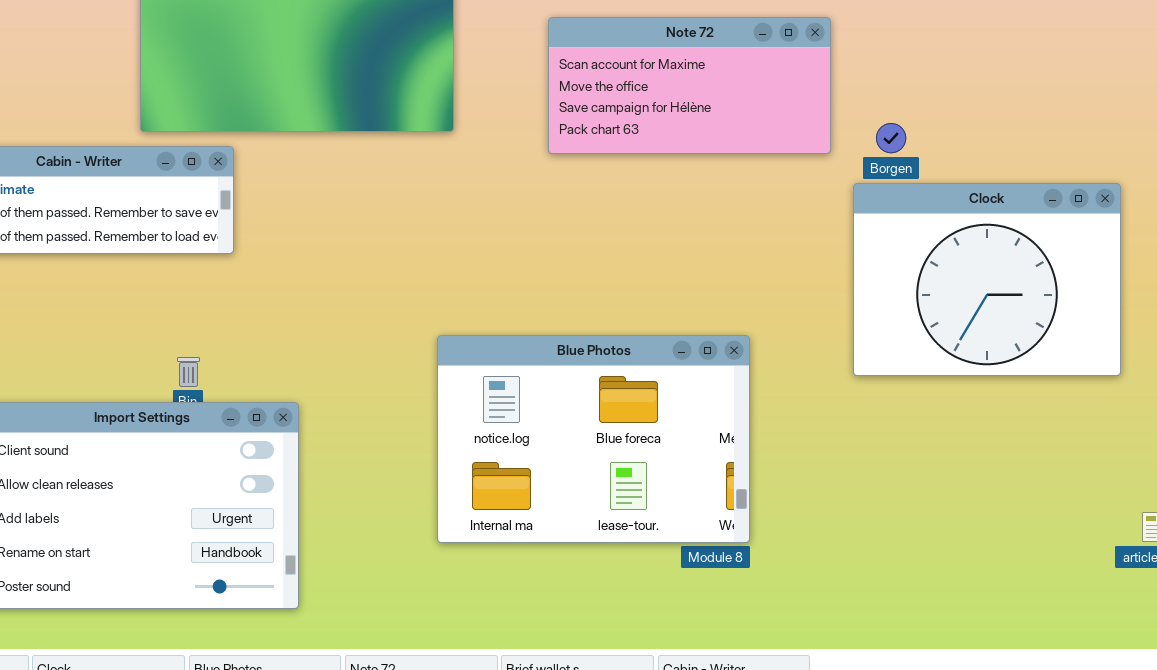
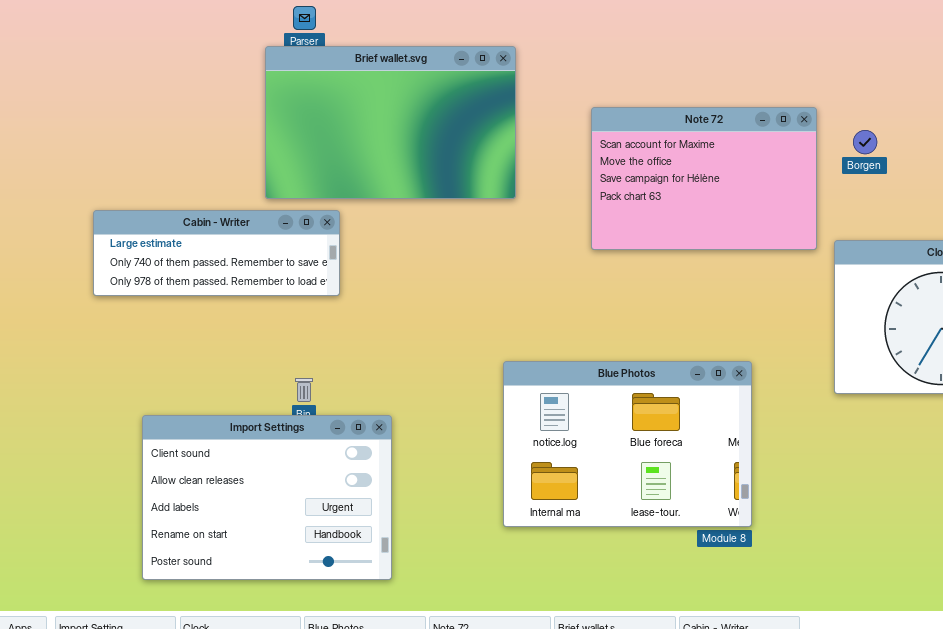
Note 72: [548,17,831,154] -> [591,107,817,250], resized
Borgen: [876,123,906,153] -> [853,130,877,154], moved

